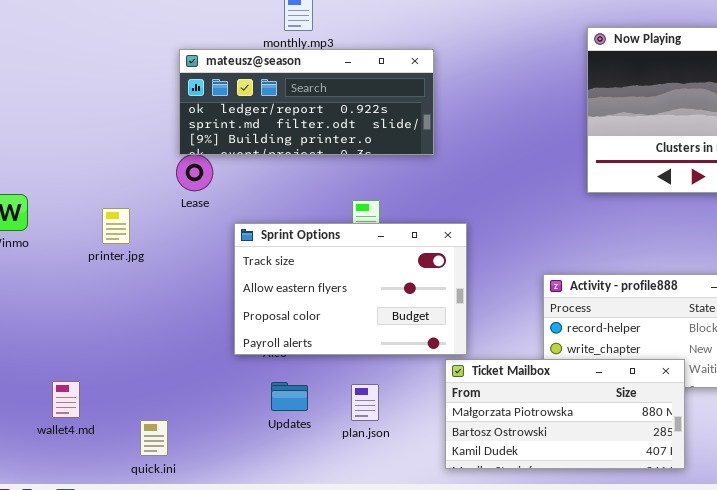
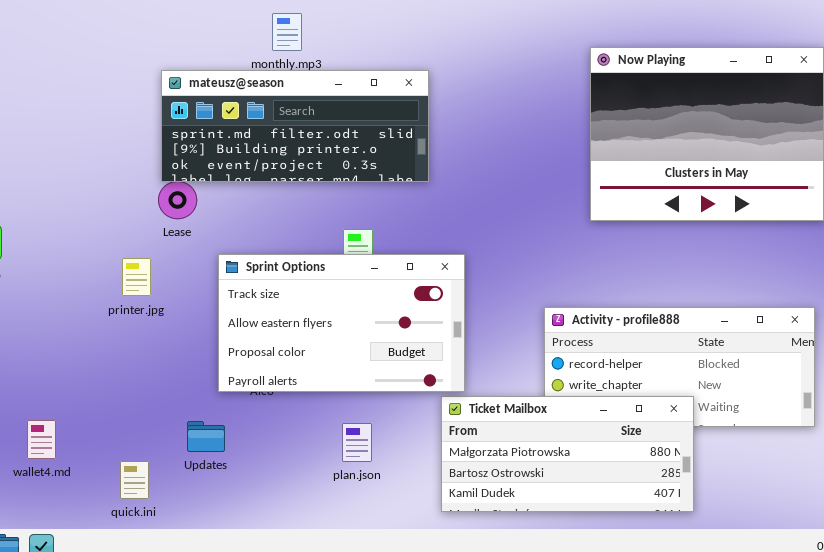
mateusz@season: [179,49,434,155] -> [161,70,429,182], scrolled down 1 row
printer.jpg: [102,208,130,244] -> [122,258,151,296], moved
Updates: [271,382,308,411] -> [187,421,225,452], moved

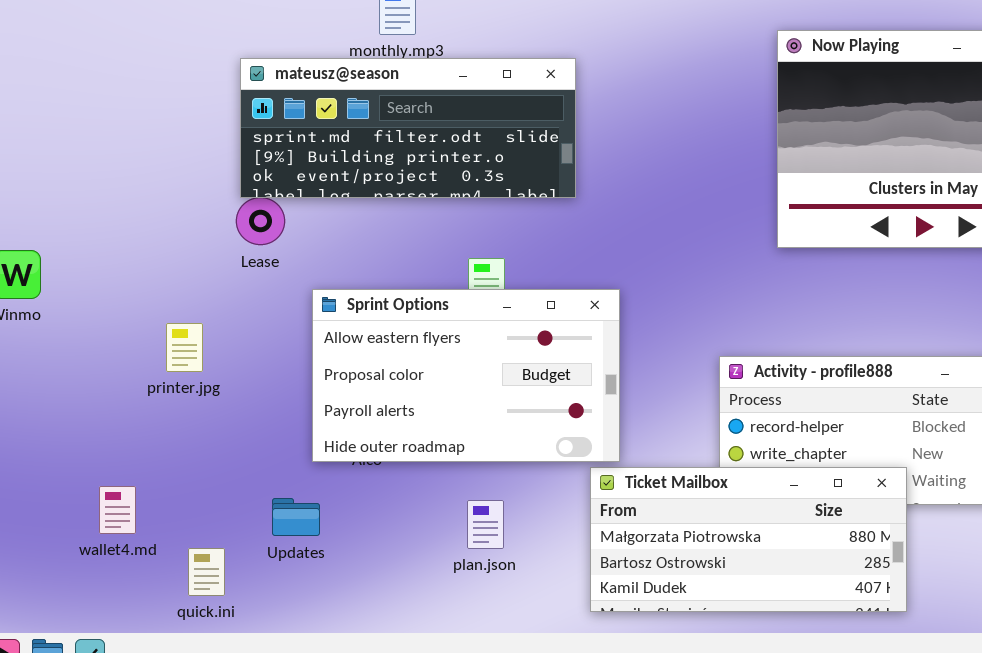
Sprint Options: [218,254,465,392] -> [312,289,620,462], scrolled down 1 row
printer.jpg: [122,258,151,296] -> [166,323,203,372], moved
wallet4.md: [27,420,56,459] -> [99,486,136,534], moved

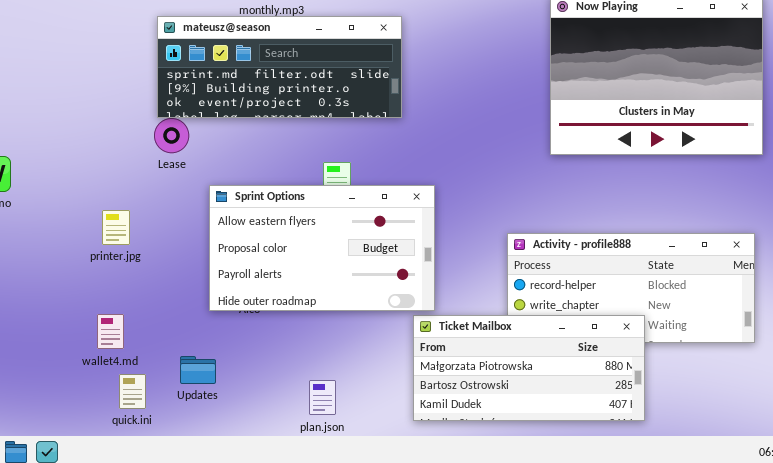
wallet4.md: [99,486,136,534] -> [97,314,124,349], moved
Updates: [272,498,320,536] -> [180,356,216,384], moved
plan.json: [467,500,504,549] -> [309,380,336,415], moved

